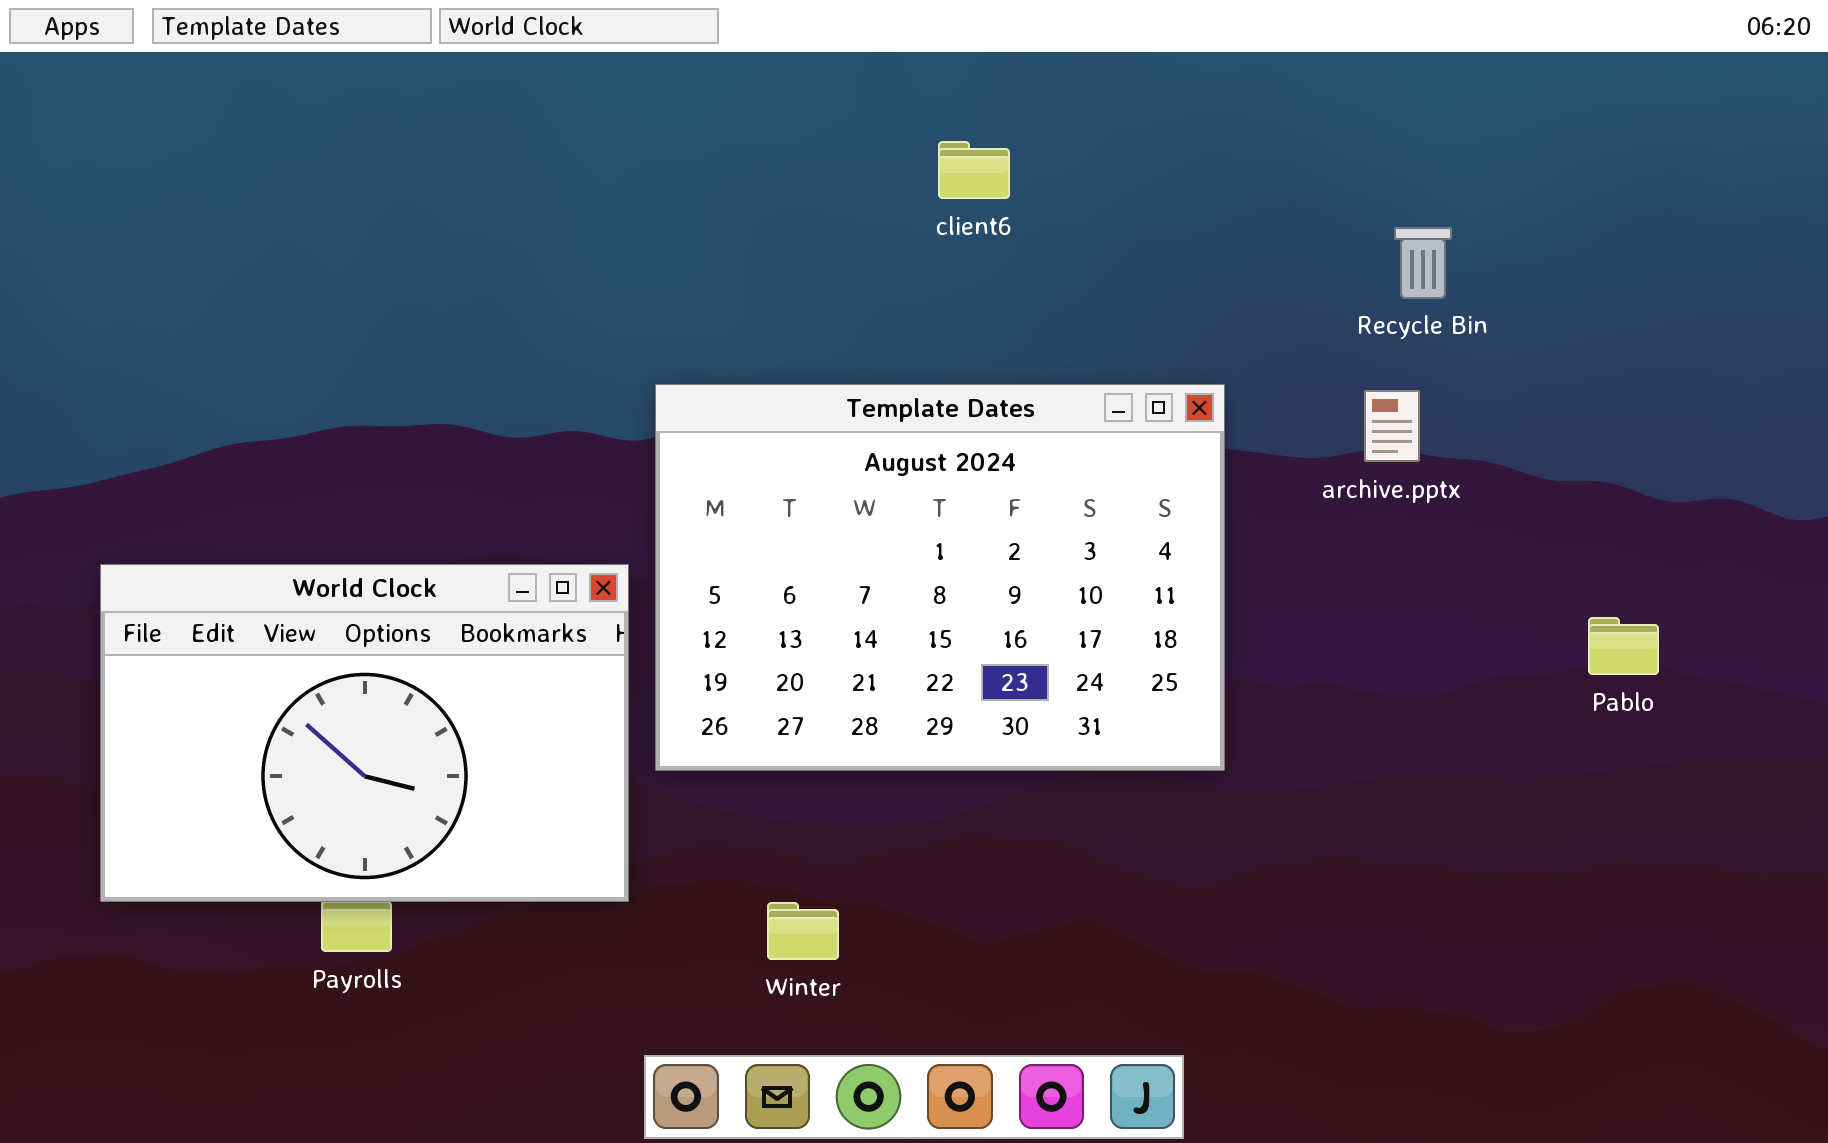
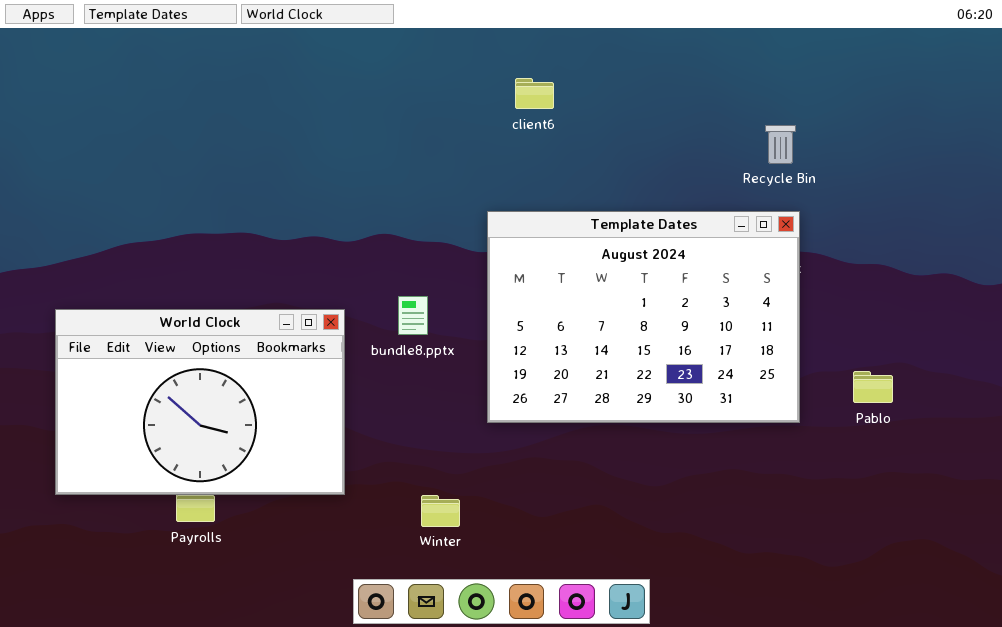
Template Dates: [655,384,1225,771] -> [487,211,800,423], moved
Pablo: [1588,617,1659,675] -> [853,371,893,403], moved

